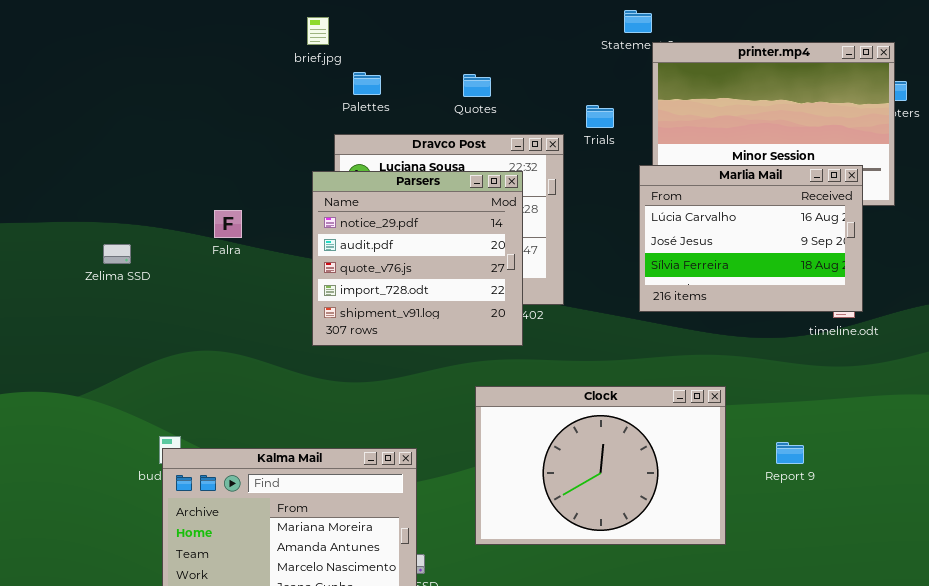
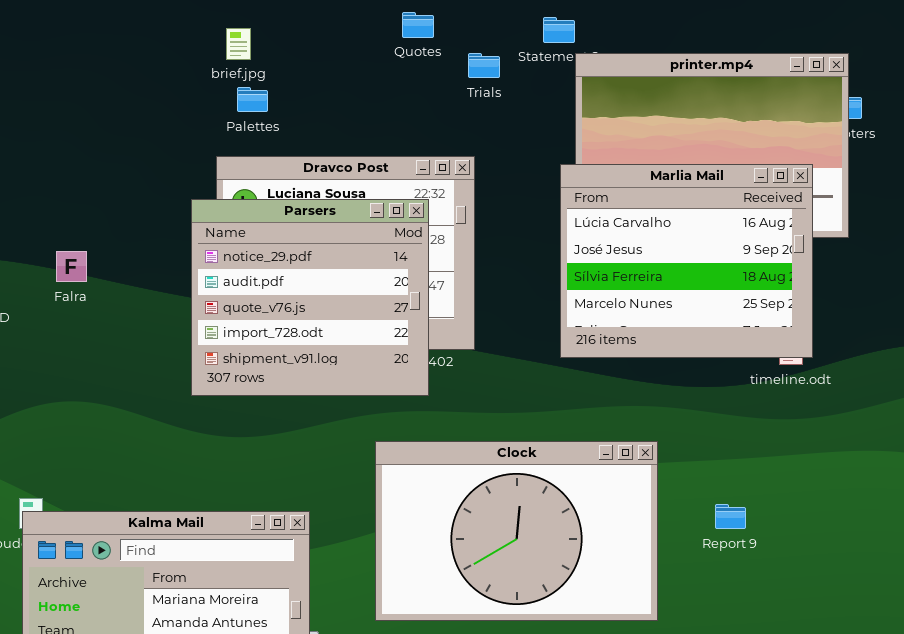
brief.jpg: [307,17,329,45] -> [226,28,251,60], moved
Quotes: [463,74,491,97] -> [402,12,434,38], moved
Trials: [586,105,614,128] -> [468,53,500,78], moved
Marlia Mail: [639,165,863,312] -> [560,164,813,358], resized
Falra: [214,210,242,238] -> [56,251,87,282], moved

